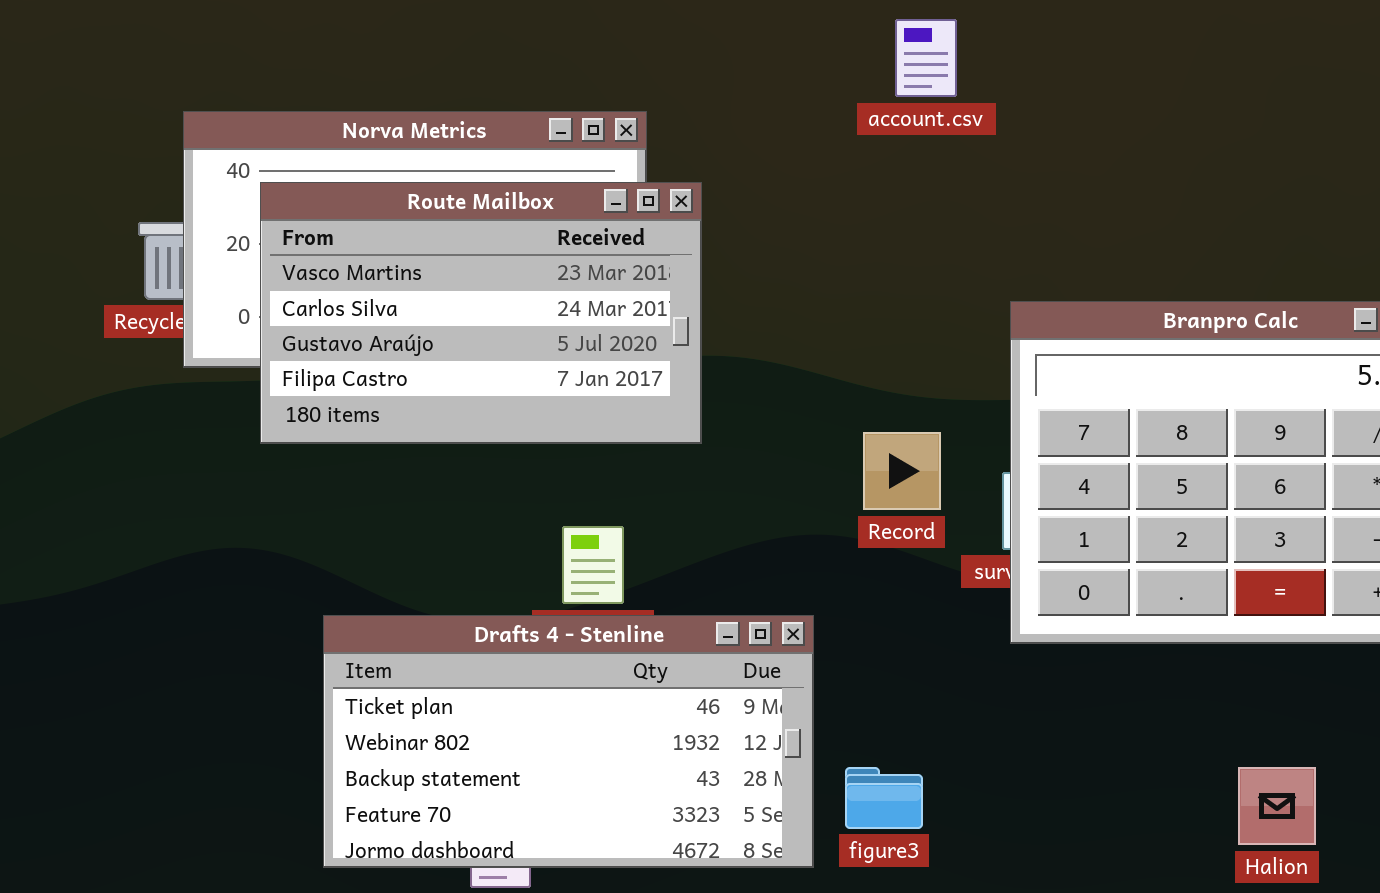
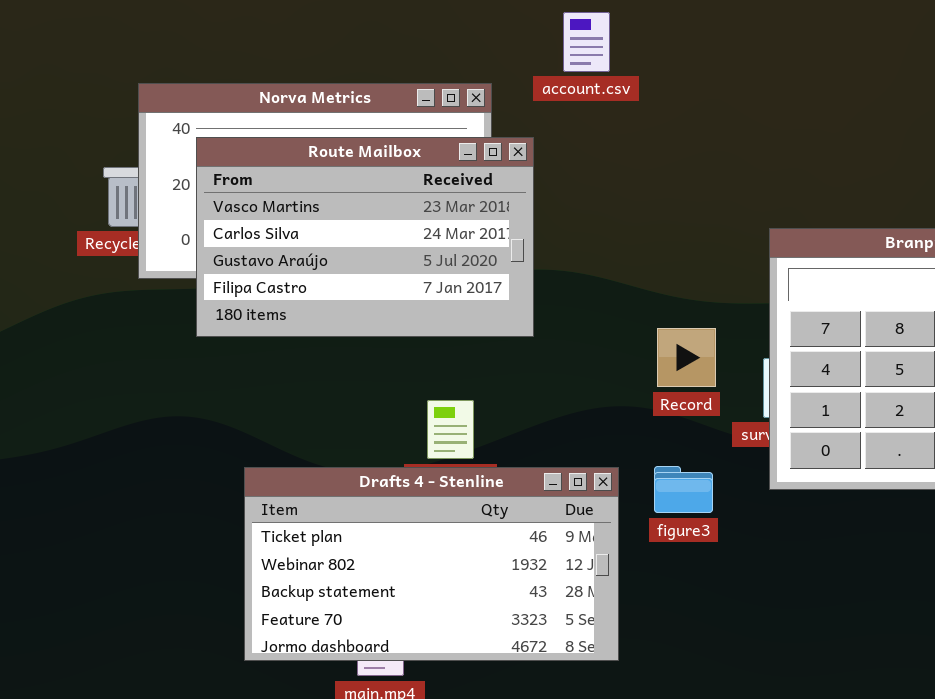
account.csv: [895,19,957,97] -> [563,12,610,72], moved
figure3: [845,767,923,829] -> [654,466,713,513], moved

